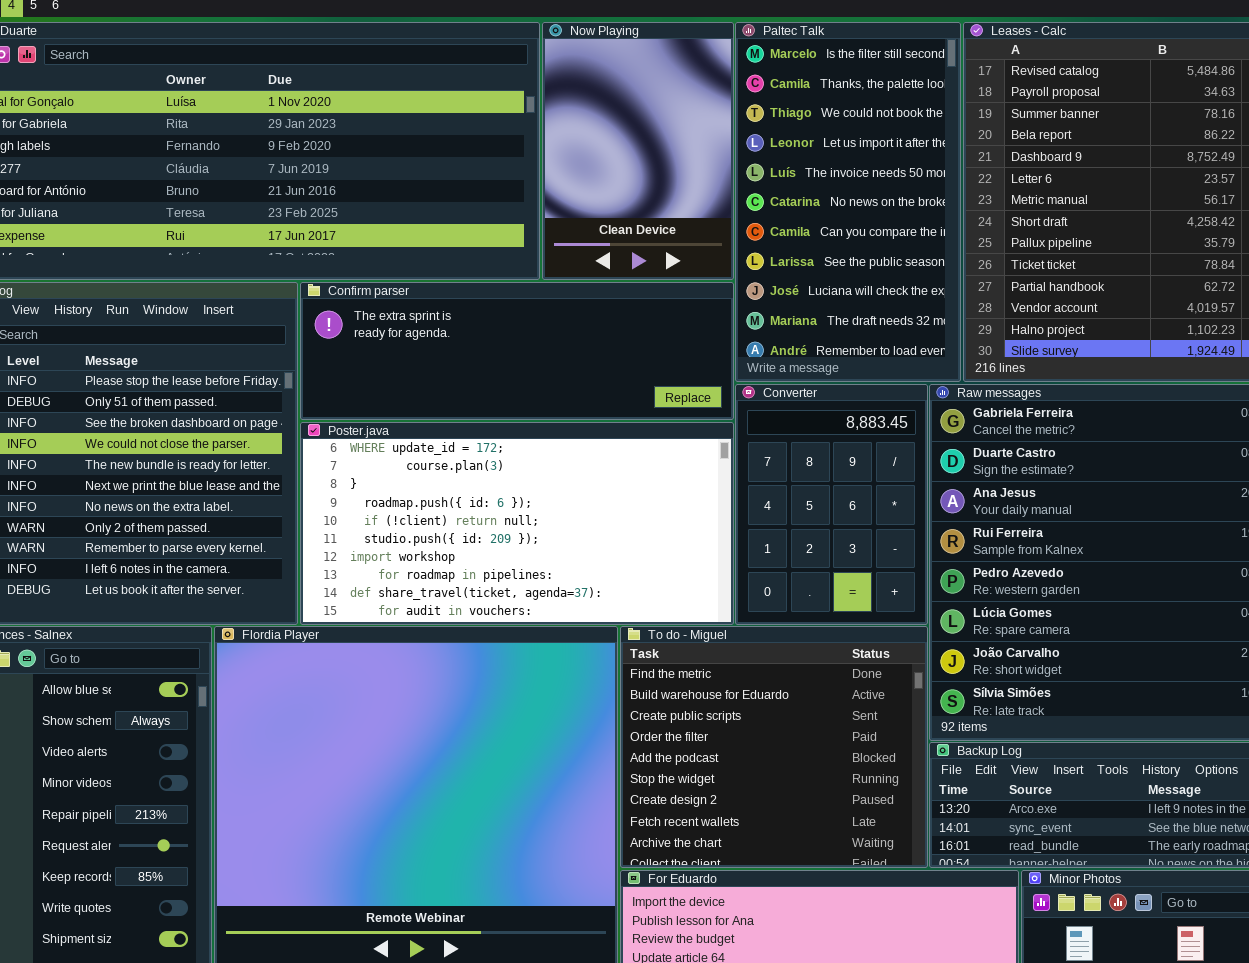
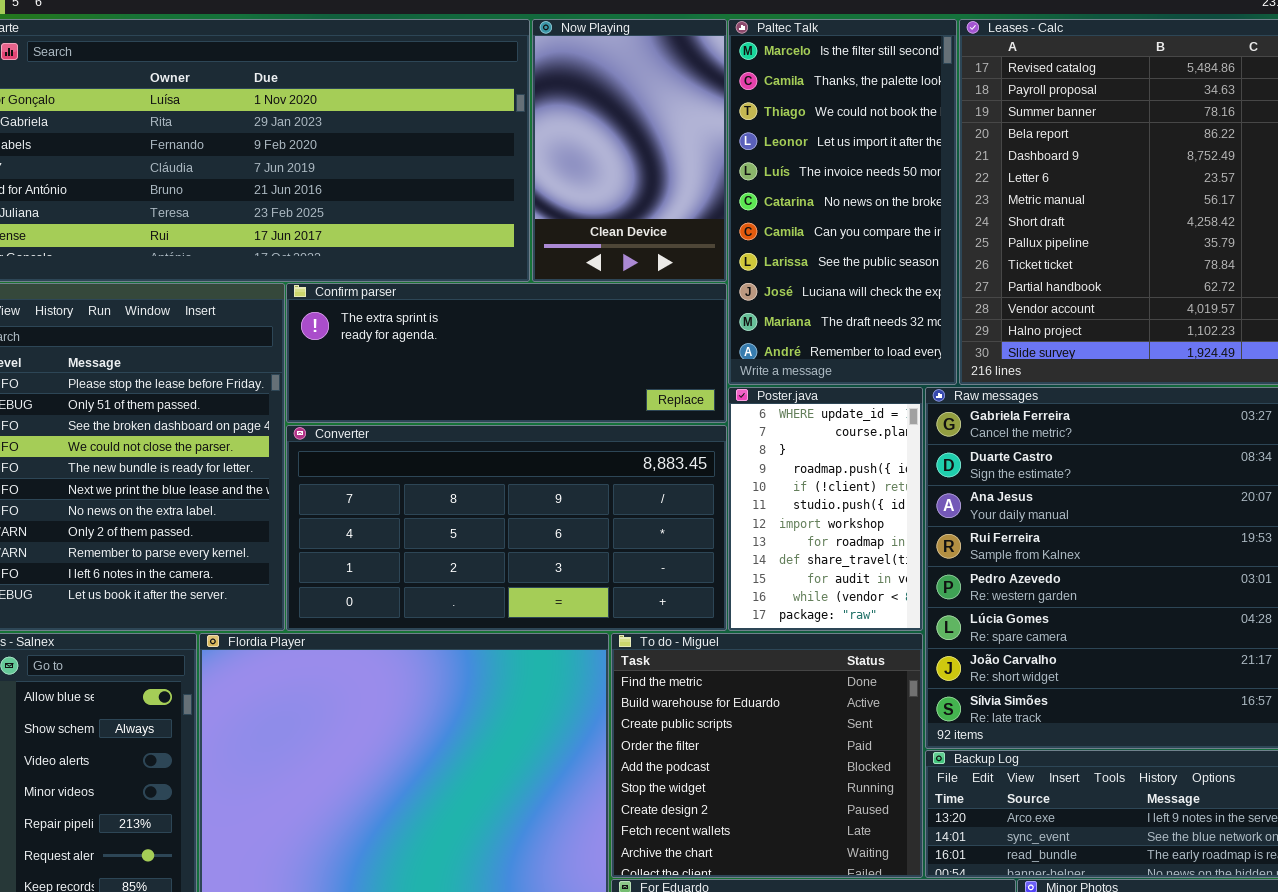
Converter: [735,384,928,625] -> [286,425,727,631], moved, resized
Poster.java: [300,422,734,625] -> [728,387,923,631], moved, resized

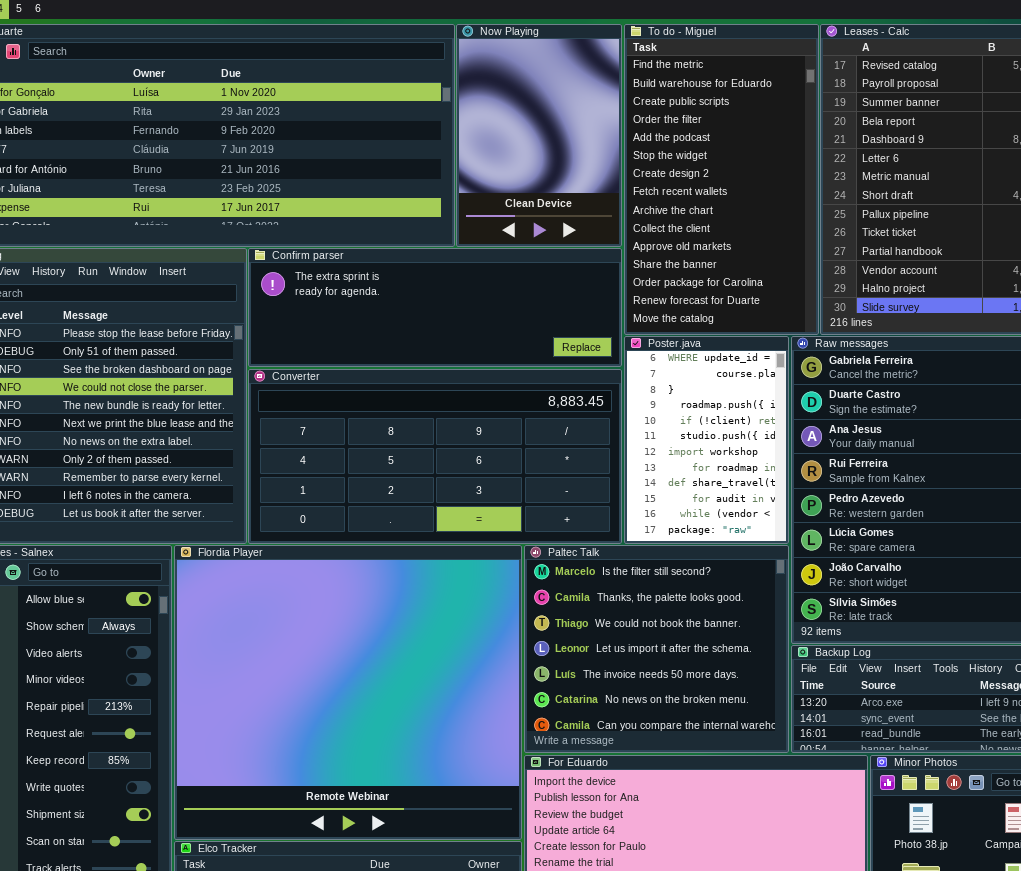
Paltec Talk: [728,19,957,385] -> [524,545,789,753], moved, resized
To do - Miguel: [611,633,923,878] -> [624,24,819,335], moved, resized

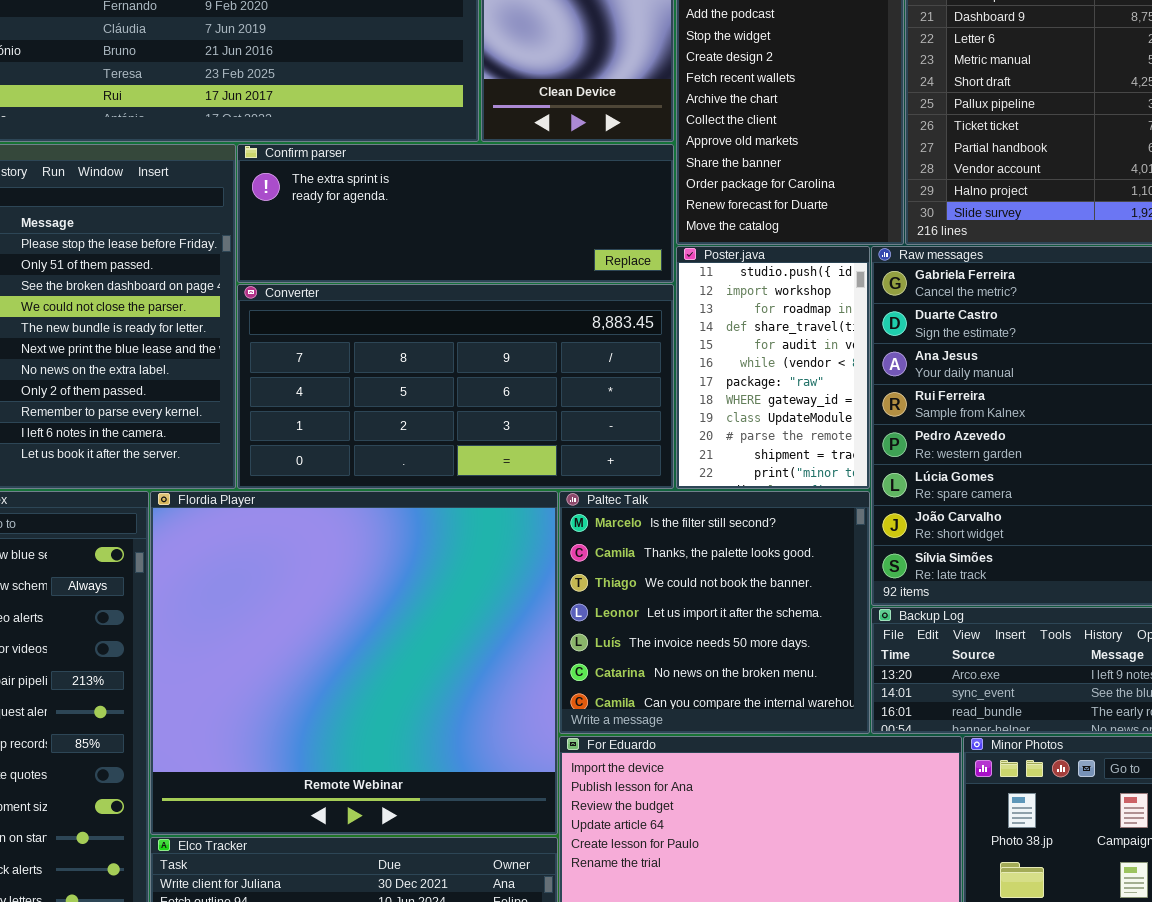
Poster.java: [624,336,789,544] -> [676,246,870,489], scrolled down 5 rows

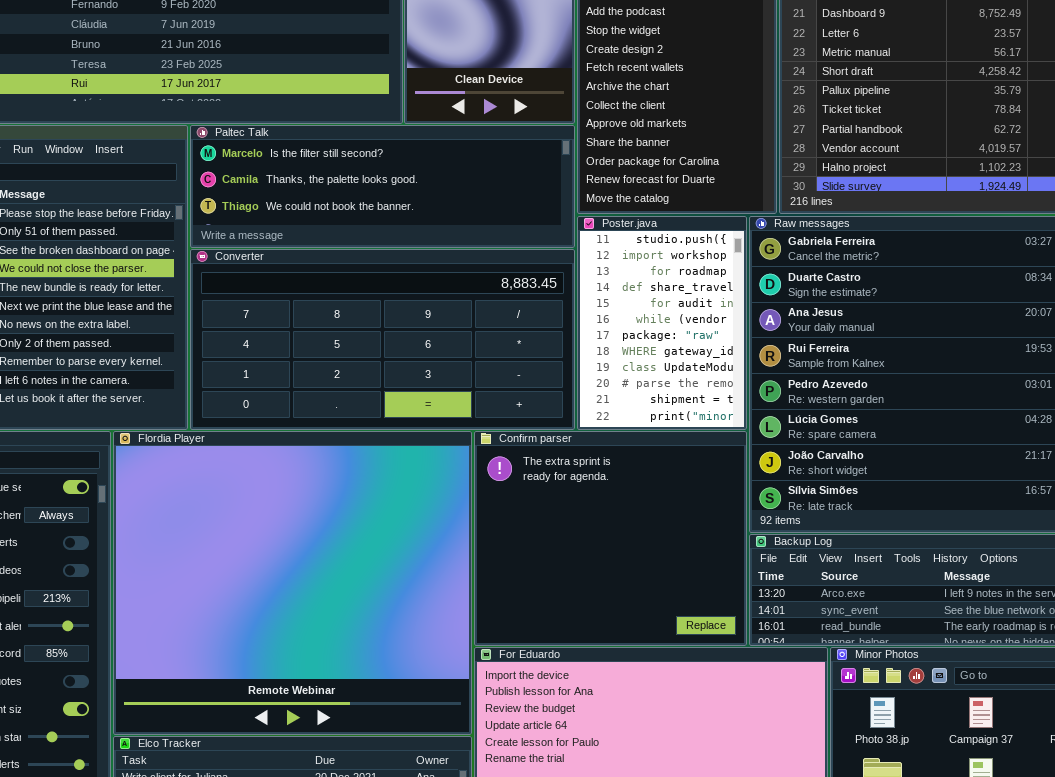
Confirm parser: [237,144,674,283] -> [474,431,747,646], moved, resized
Paltec Talk: [559,491,870,734] -> [190,125,575,248], moved, resized

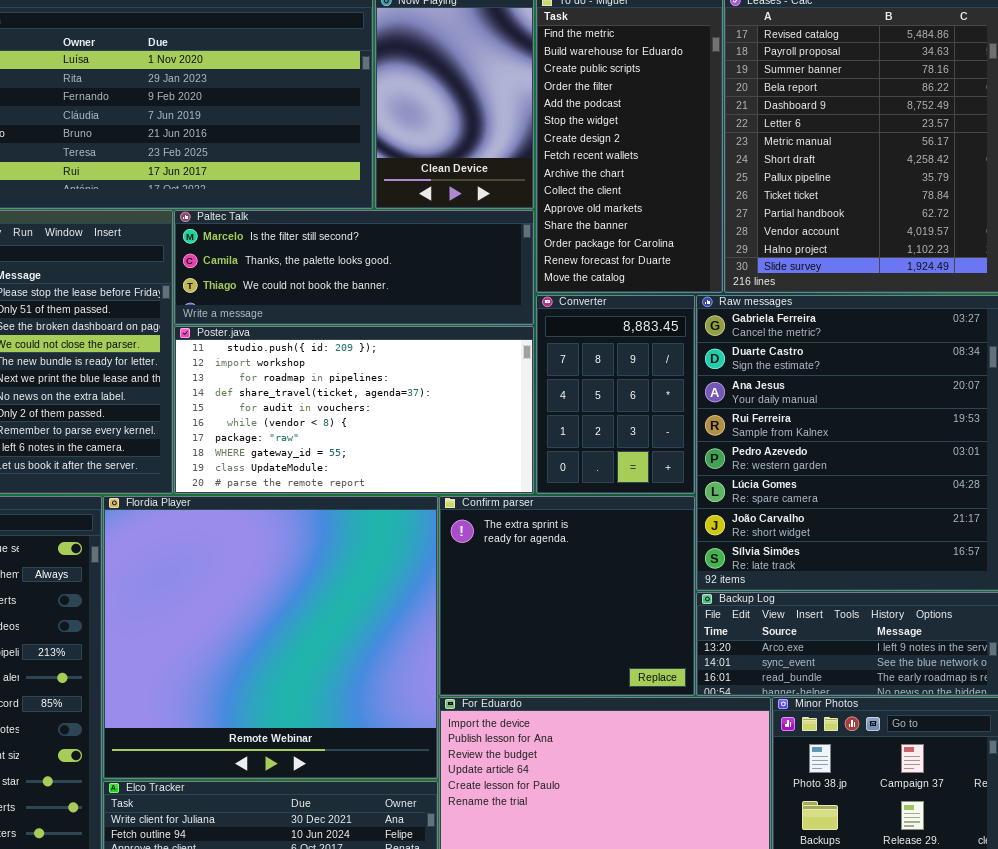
Poster.java: [577,216,747,430] -> [174,326,534,494], moved, resized
Converter: [190,249,575,430] -> [536,295,695,494], moved, resized

